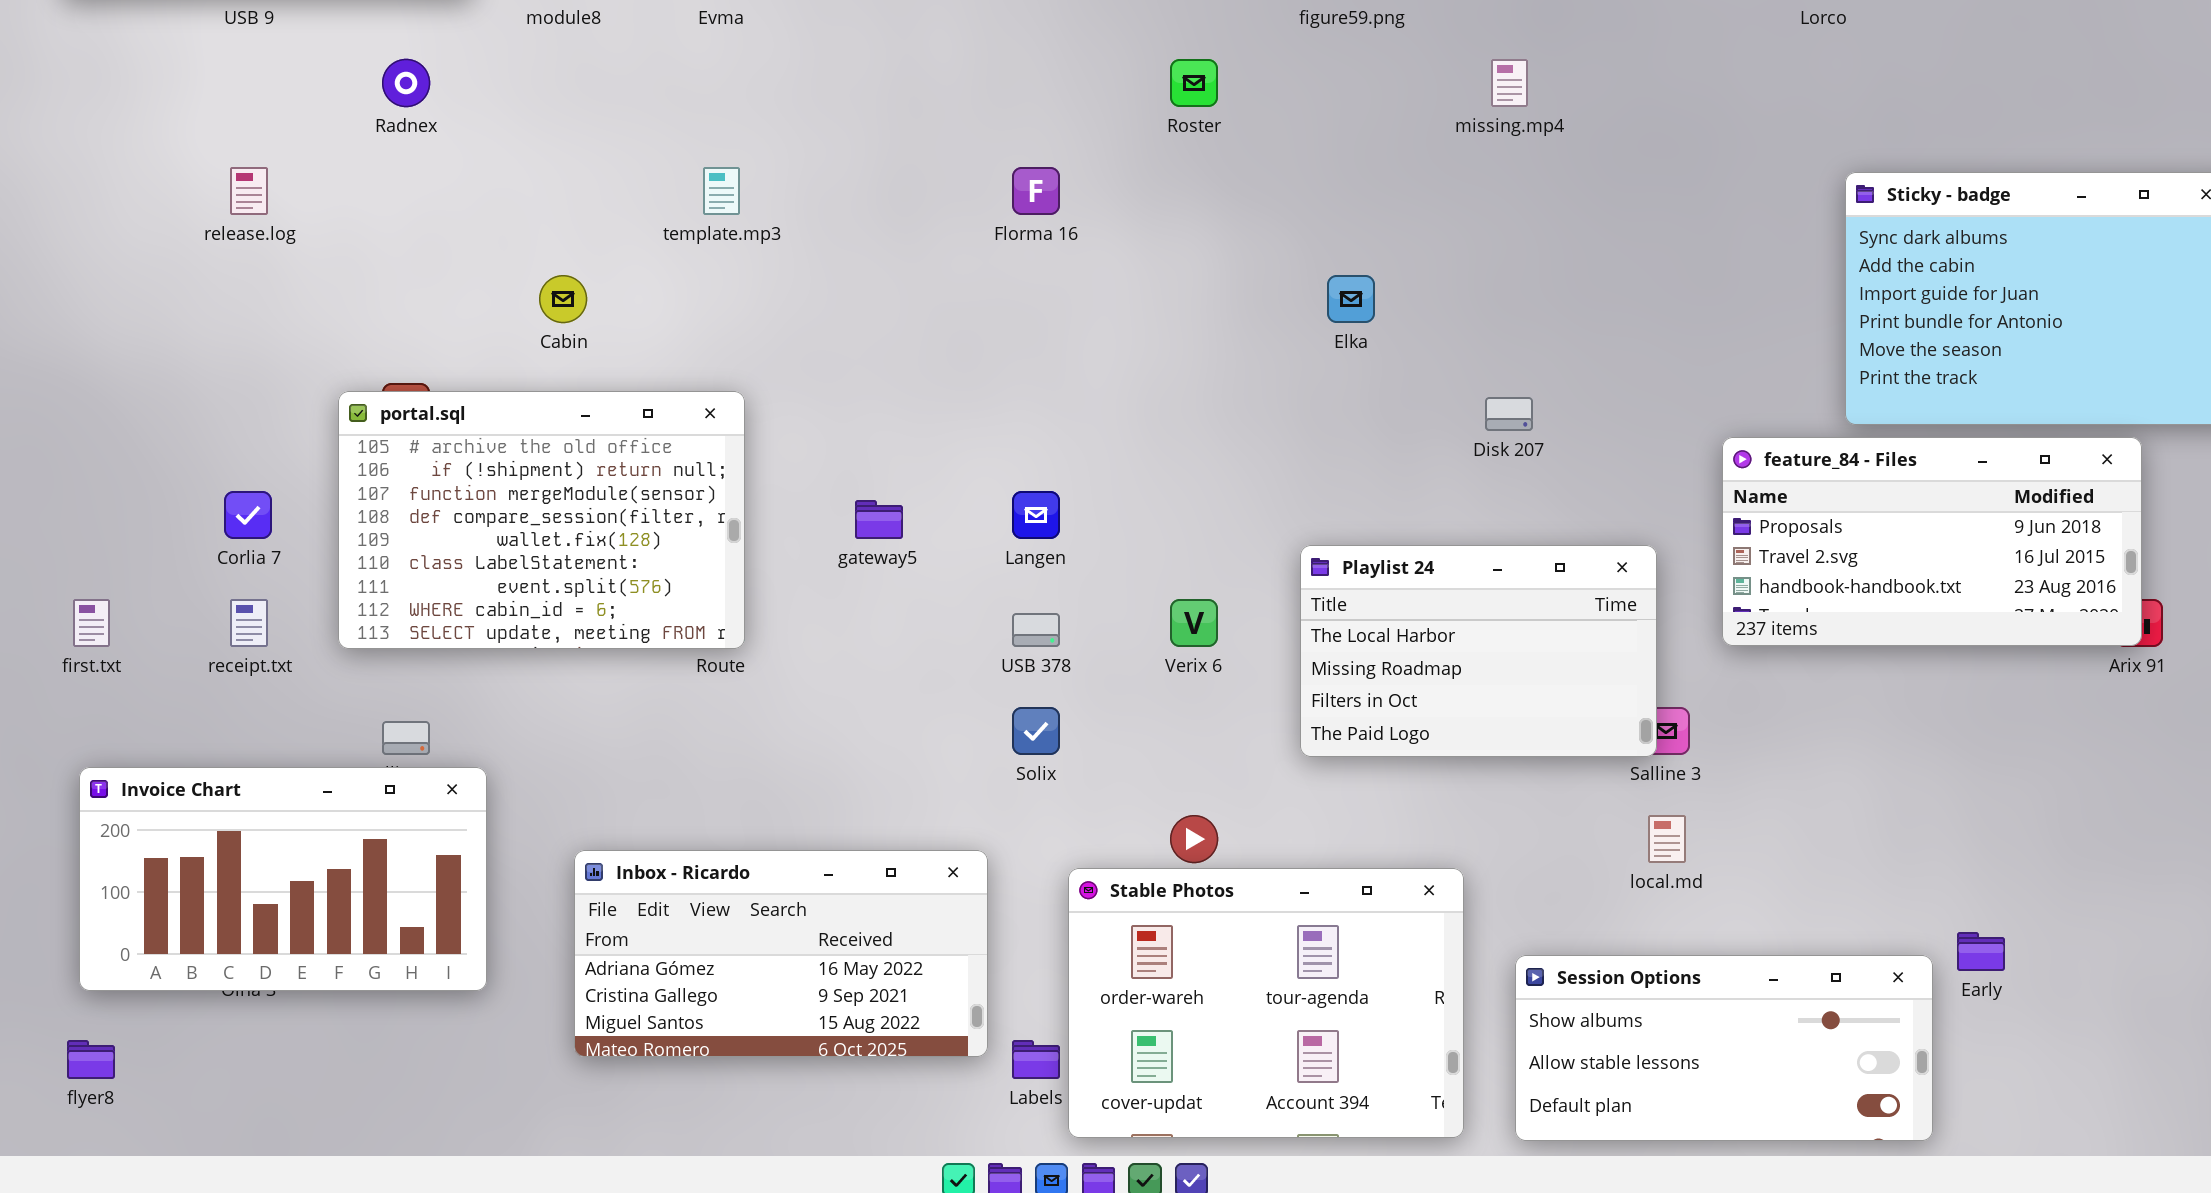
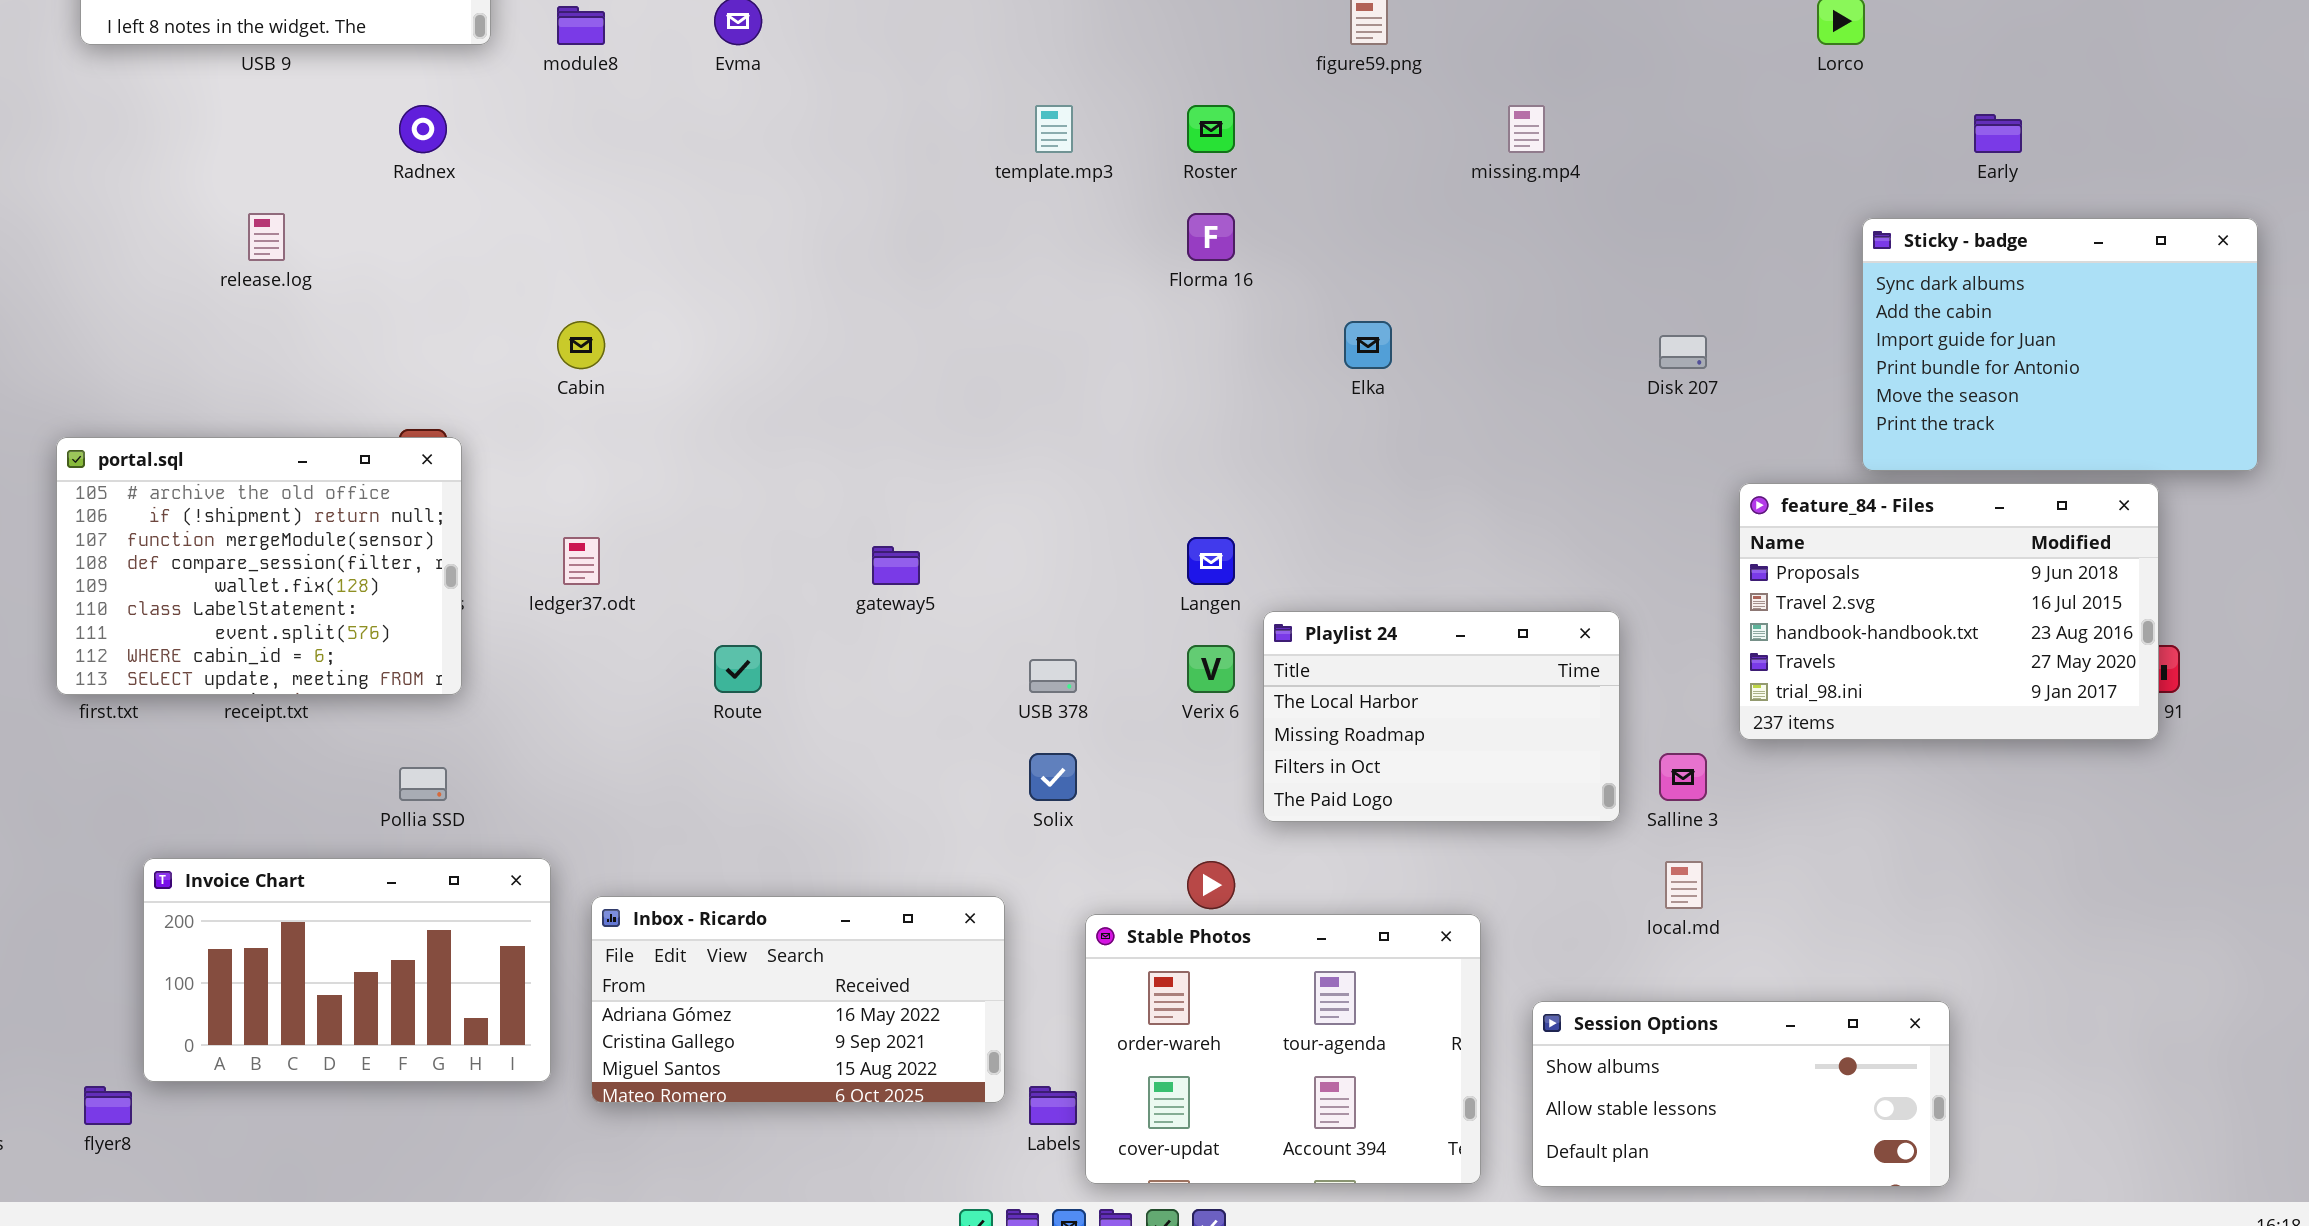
template.mp3: [703,167,740,215] -> [1035,105,1073,153], moved
Florma 16: [1012,167,1060,215] -> [1187,213,1235,261], moved
portal.sql: [338,391,745,649] -> [56,437,462,695], moved
Disk 207: [1485,397,1533,431] -> [1659,335,1707,369], moved
feature_84 - Files: [1722,437,2142,646] -> [1739,483,2159,740], resized
Langen: [1012,491,1060,539] -> [1187,537,1235,585], moved
Playlist 24: [1300,545,1657,757] -> [1263,611,1620,822], moved
Invoice Chart: [79,767,487,991] -> [143,858,551,1082], moved
Early: [1957,932,2005,971] -> [1974,114,2022,153], moved

